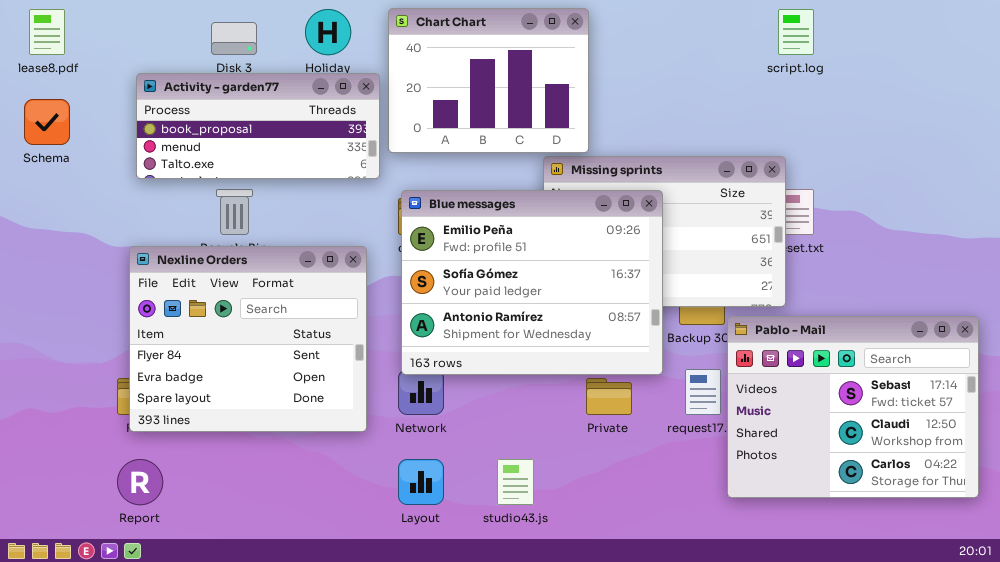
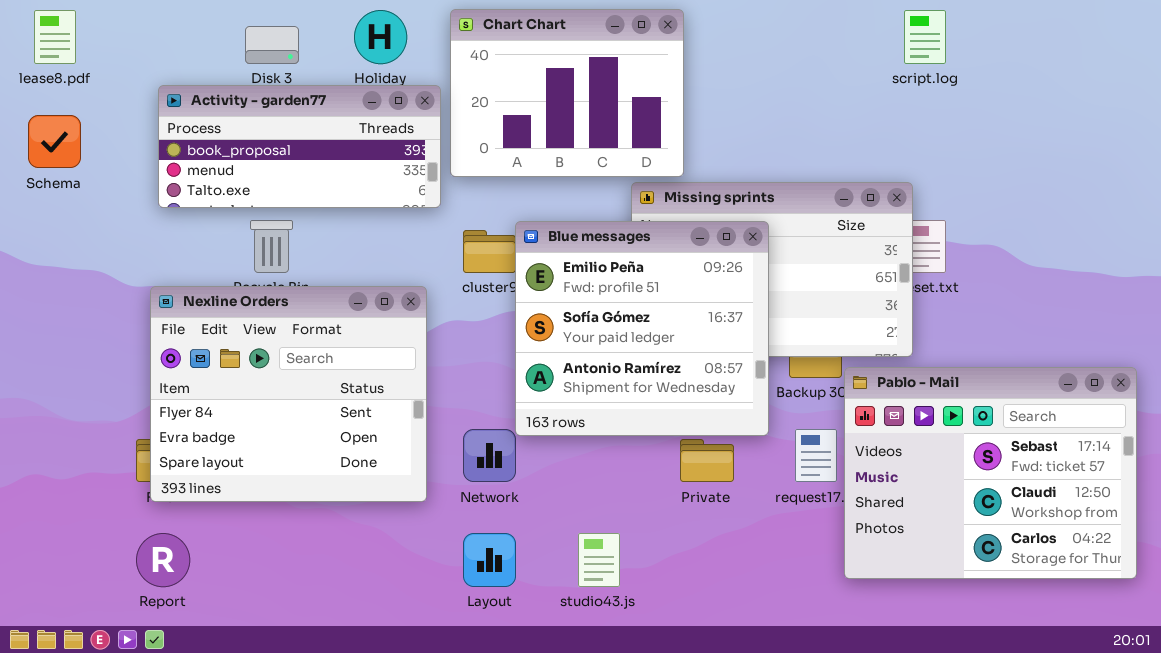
Blue messages: [401,190,663,375] -> [515,221,769,436], resized

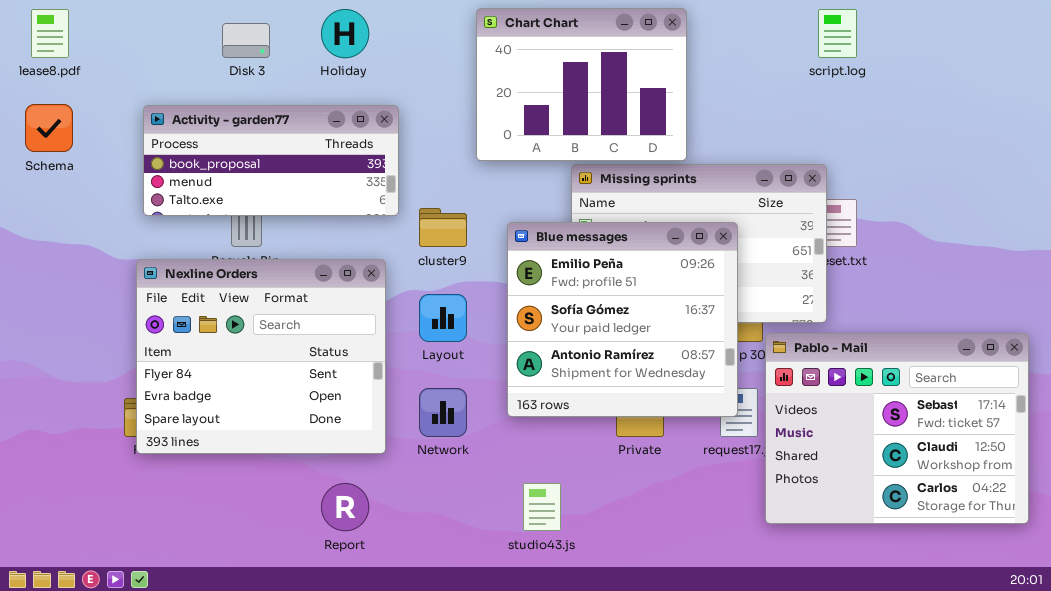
Chart Chart: [450,9,684,177] -> [476,8,687,161], moved
Activity - garden77: [158,85,441,208] -> [143,105,399,216], moved
Blue messages: [515,221,769,436] -> [507,222,738,417], moved
Report: [136,533,190,587] -> [321,483,369,531], moved
Layout: [463,533,516,587] -> [419,294,467,342], moved

